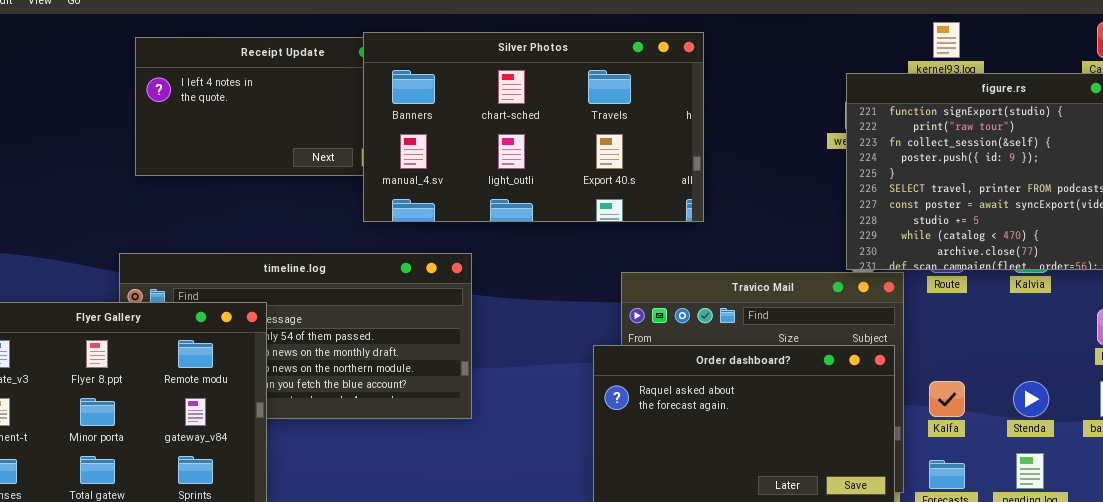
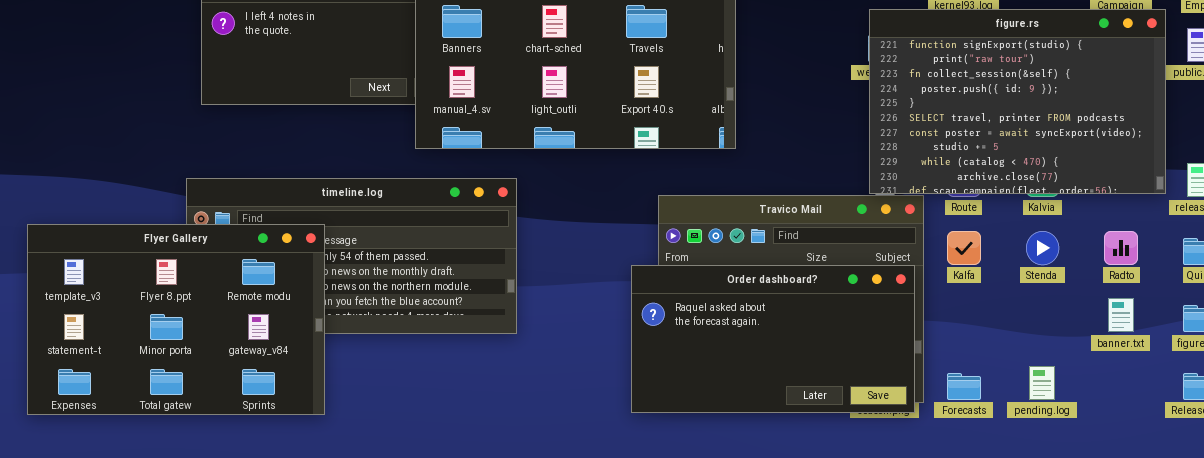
Kalfa: [929,381,965,417] -> [947,231,981,265], moved
Stenda: [1013,381,1049,417] -> [1026,231,1059,265], moved

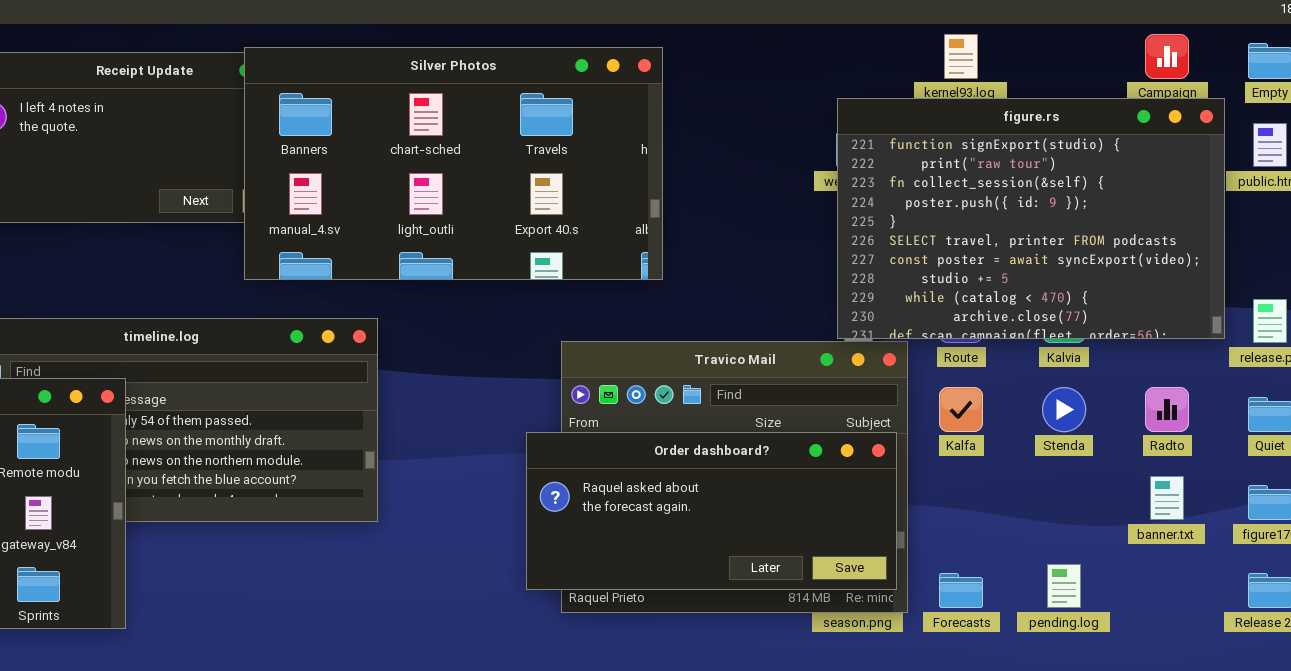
Order dashboard?: [631,265,915,413] -> [526,432,897,590], resized

